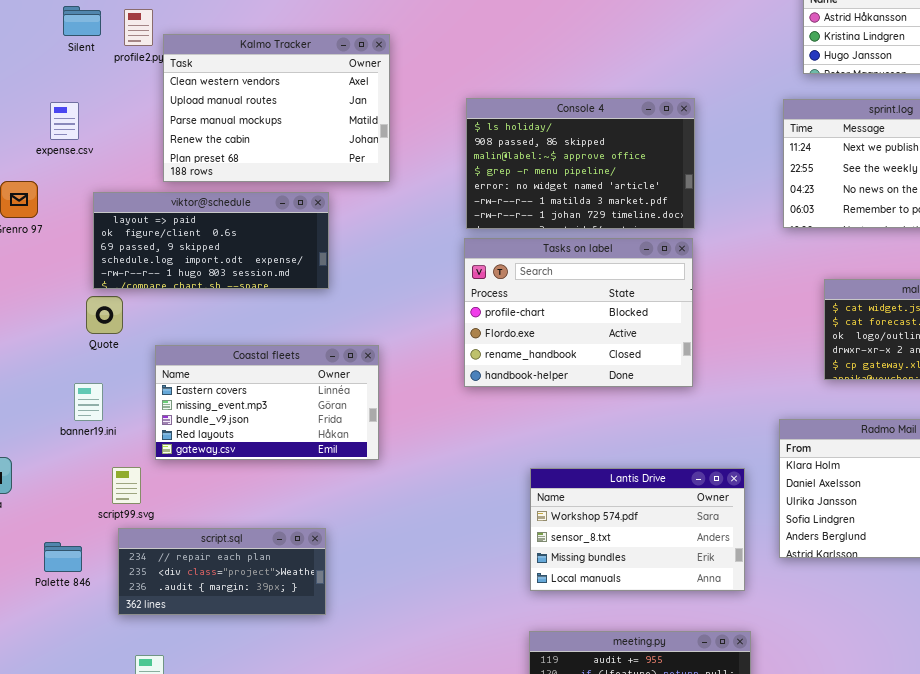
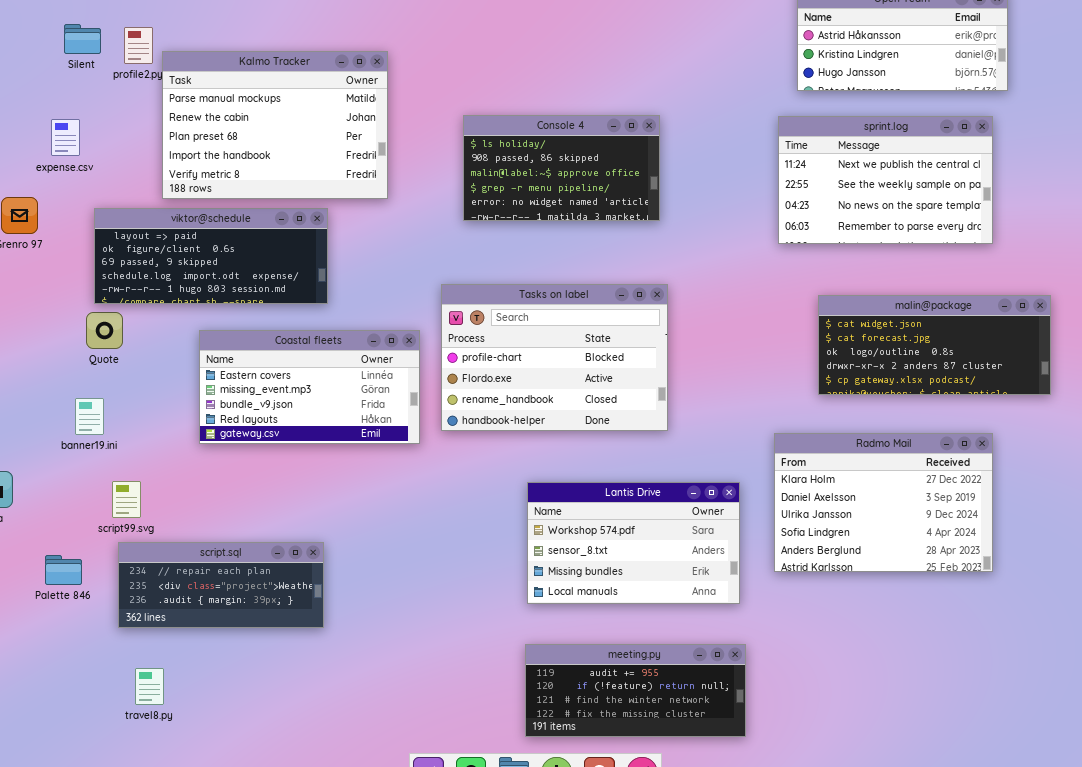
Kalmo Tracker: [163,34,390,182] -> [162,51,388,199], scrolled down 2 rows
Console 4: [466,98,695,229] -> [463,115,660,221], resized
Tasks on label: [464,238,693,387] -> [441,284,668,431], moved
Coastal fleets: [155,345,379,460] -> [199,330,420,444], moved

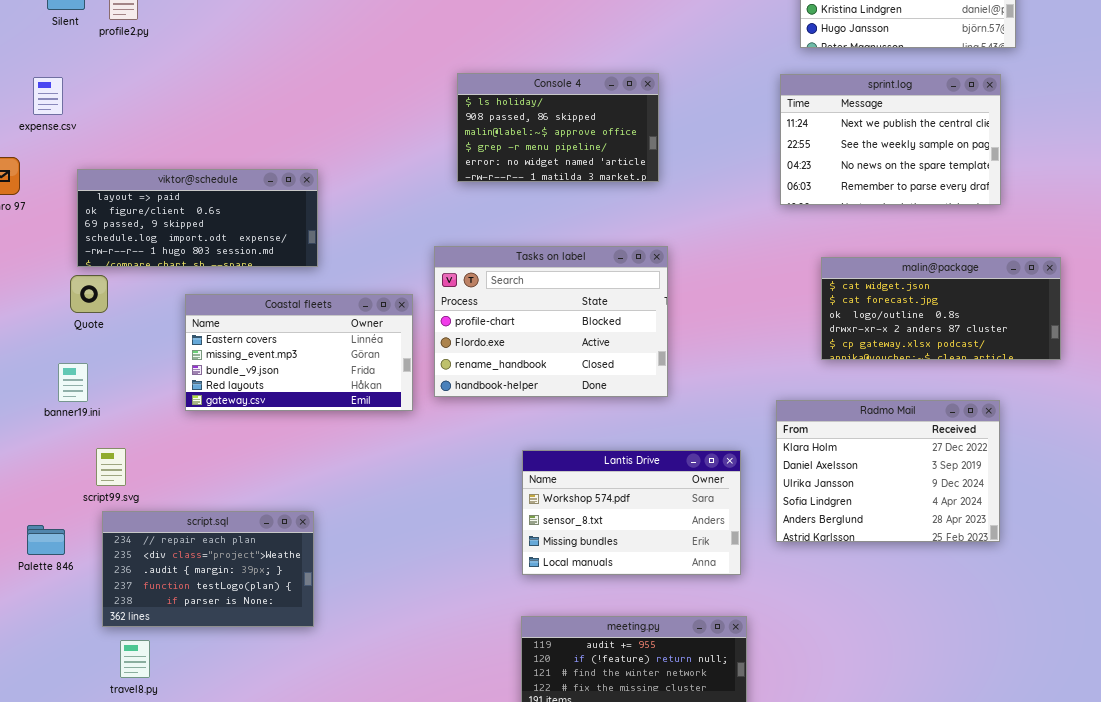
Kalmo Tracker: [162,51,388,199] -> none, closed
script.sql: [118,542,324,628] -> [102,511,314,627], resized

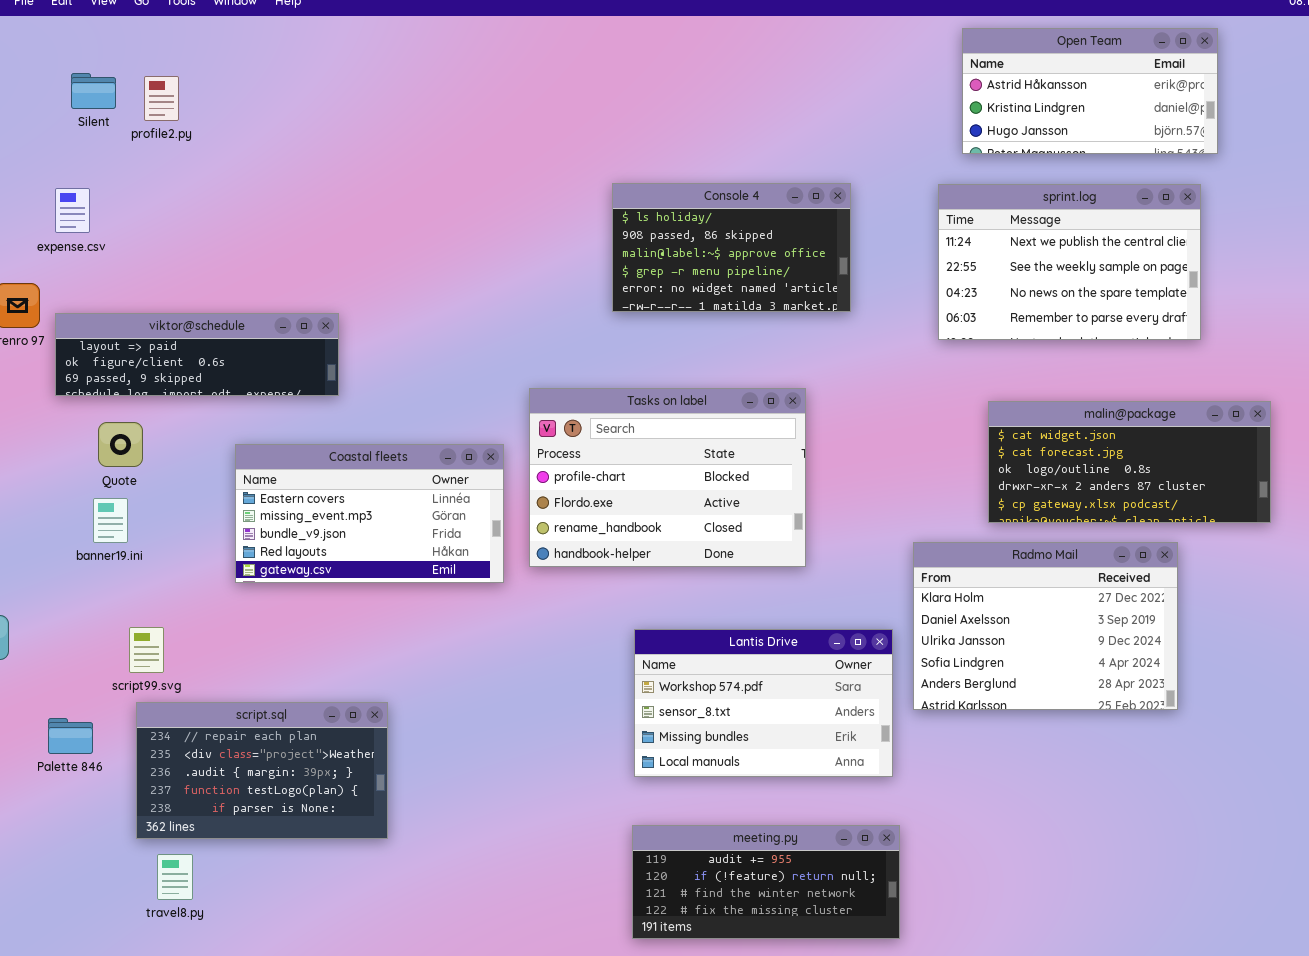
Console 4: [457,73,659,182] -> [612,183,851,312], moved
viktor@schedule: [77,169,318,267] -> [55,313,339,396], moved, resized
banner19.ini: [58,363,88,402] -> [93,498,128,543], moved
Radmo Mail: [776,400,1000,542] -> [913,542,1178,710], moved

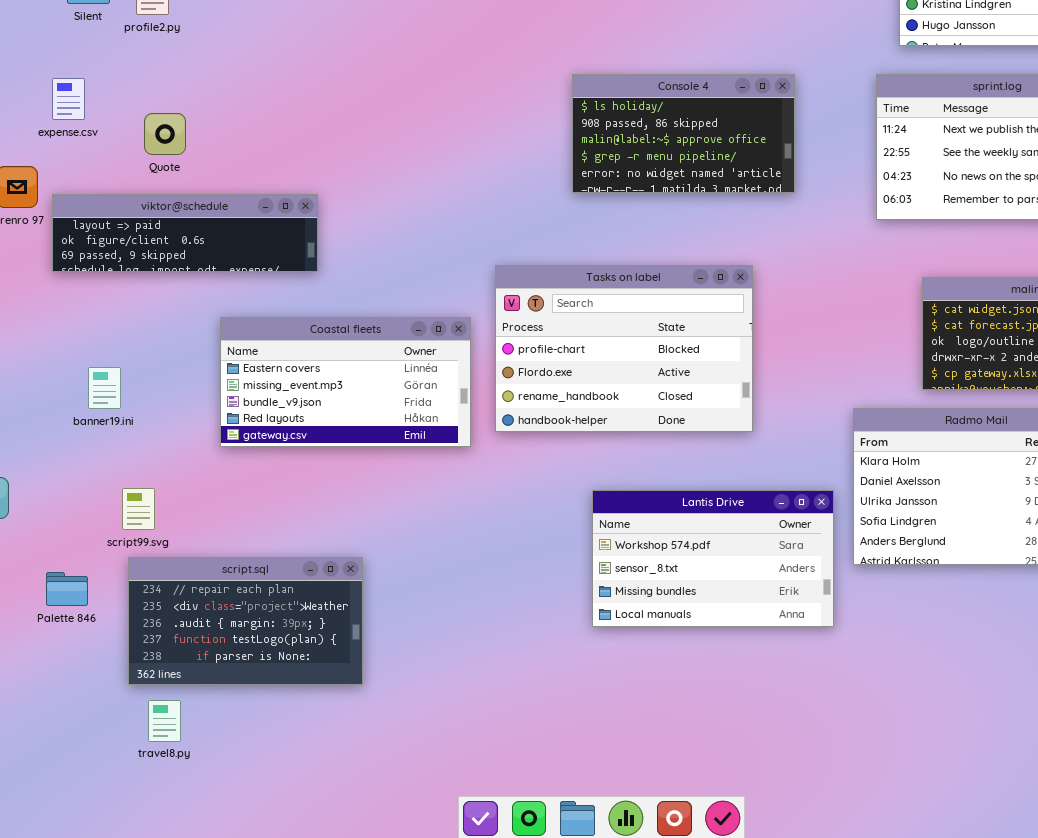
Quote: [98,422,143,467] -> [144,113,186,155], moved
meeting.py: [632,825,900,939] -> none, closed

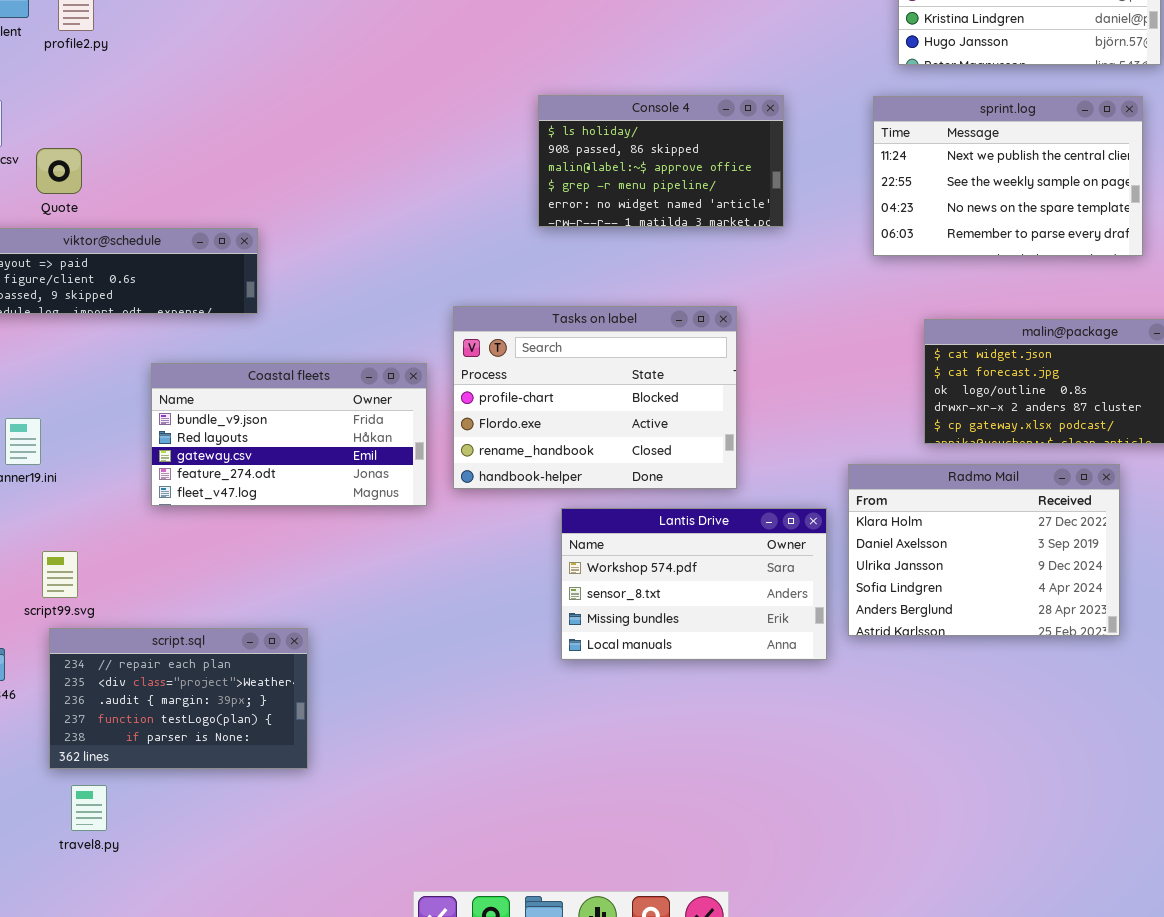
Quote: [144,113,186,155] -> [36,148,82,194], moved
Coastal fleets: [220,317,471,447] -> [151,363,427,506], scrolled down 2 rows
Lantis Drive: [592,490,834,627] -> [561,508,827,660], moved

